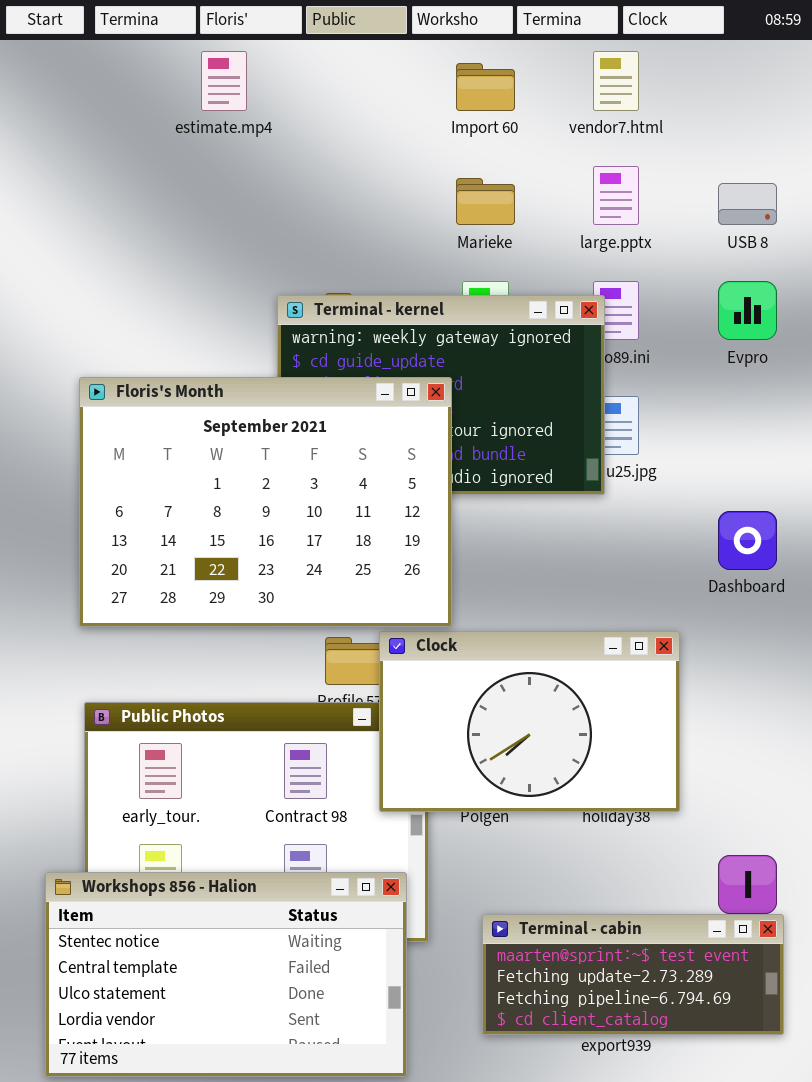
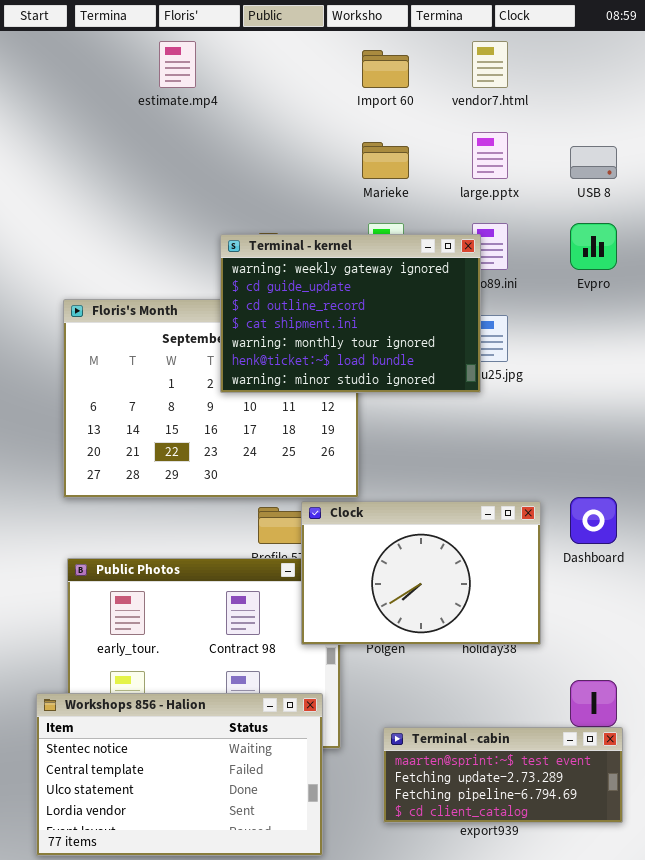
Terminal - kernel: [277,295,605,495] -> [220,234,481,393], raised
Dashboard: [718,511,777,570] -> [570,497,617,544], moved

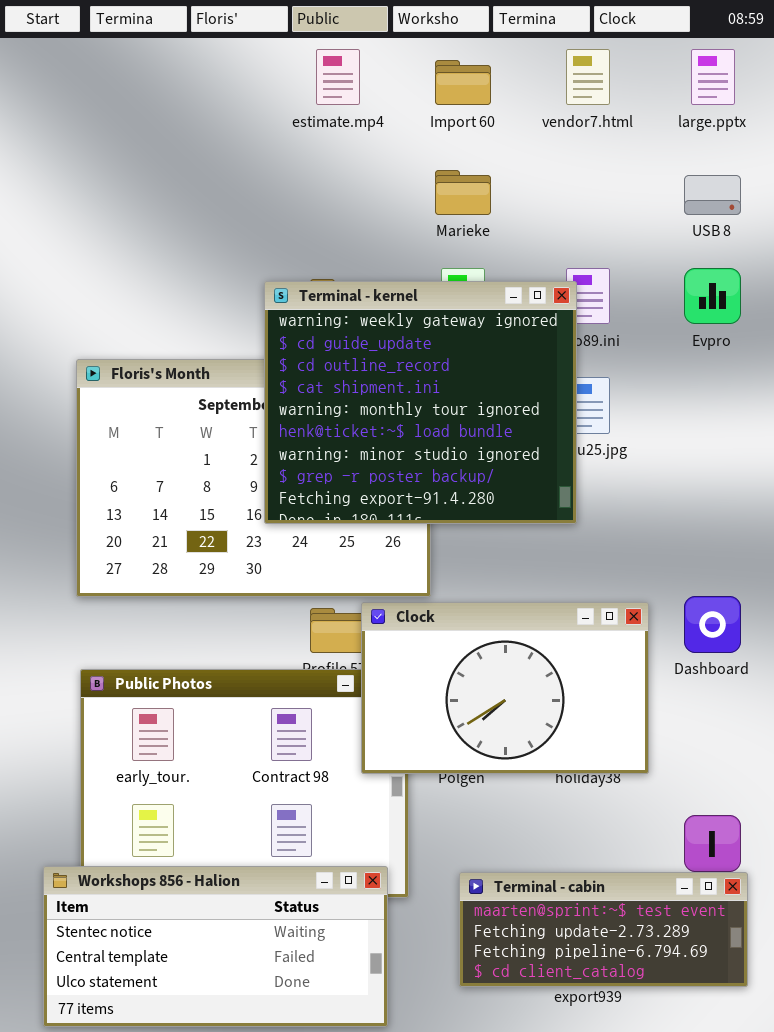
estimate.mp4: [159,41,196,88] -> [316,49,360,105], moved
large.pptx: [472,132,508,179] -> [691,49,735,105], moved
Terminal - kernel: [220,234,481,393] -> [264,281,577,524], resized
Workshops 856 - Halion: [36,693,323,856] -> [43,866,388,1027], resized

